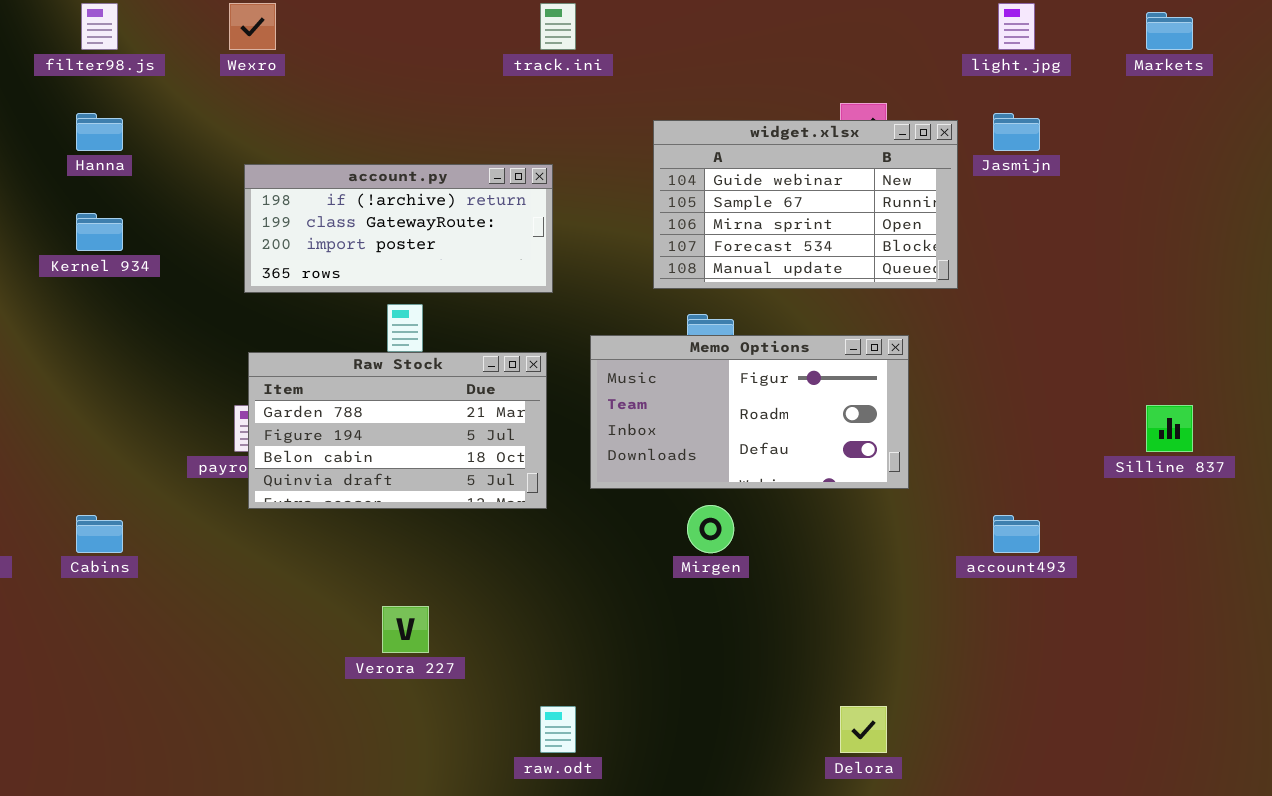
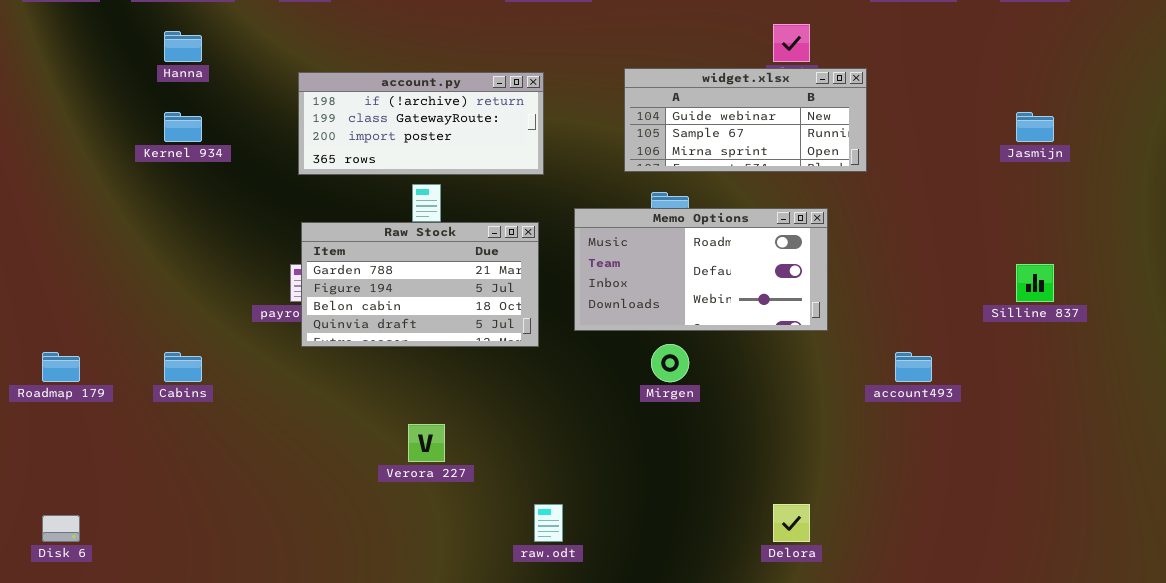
Jasmijn: [993,113,1040,151] -> [1016,112,1054,142], moved
widget.xlsx: [653,120,958,289] -> [624,68,867,172], resized
Memo Options: [590,335,909,489] -> [574,208,828,331], scrolled down 1 row

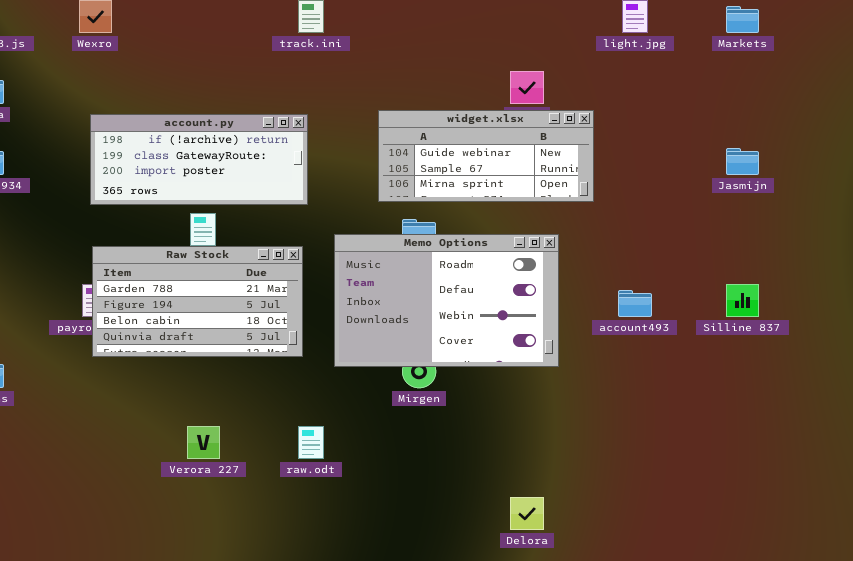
Memo Options: [574,208,828,331] -> [334,234,559,367], resized
account493: [895,352,932,382] -> [618,290,652,317], moved
raw.odt: [534,504,563,542] -> [298,426,324,459], moved

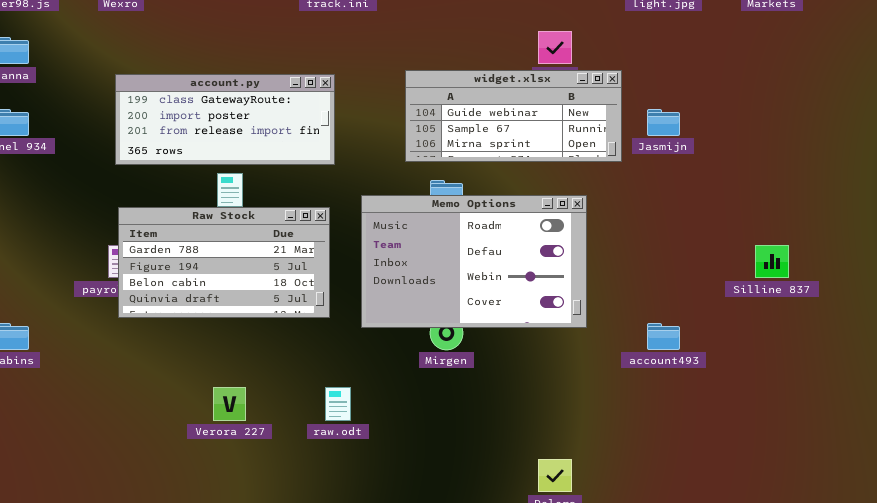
account.py: [90,114,308,205] -> [115,74,335,165], scrolled down 1 row
Jasmijn: [726,148,759,175] -> [647,109,680,136], moved
account493: [618,290,652,317] -> [647,323,680,350], moved

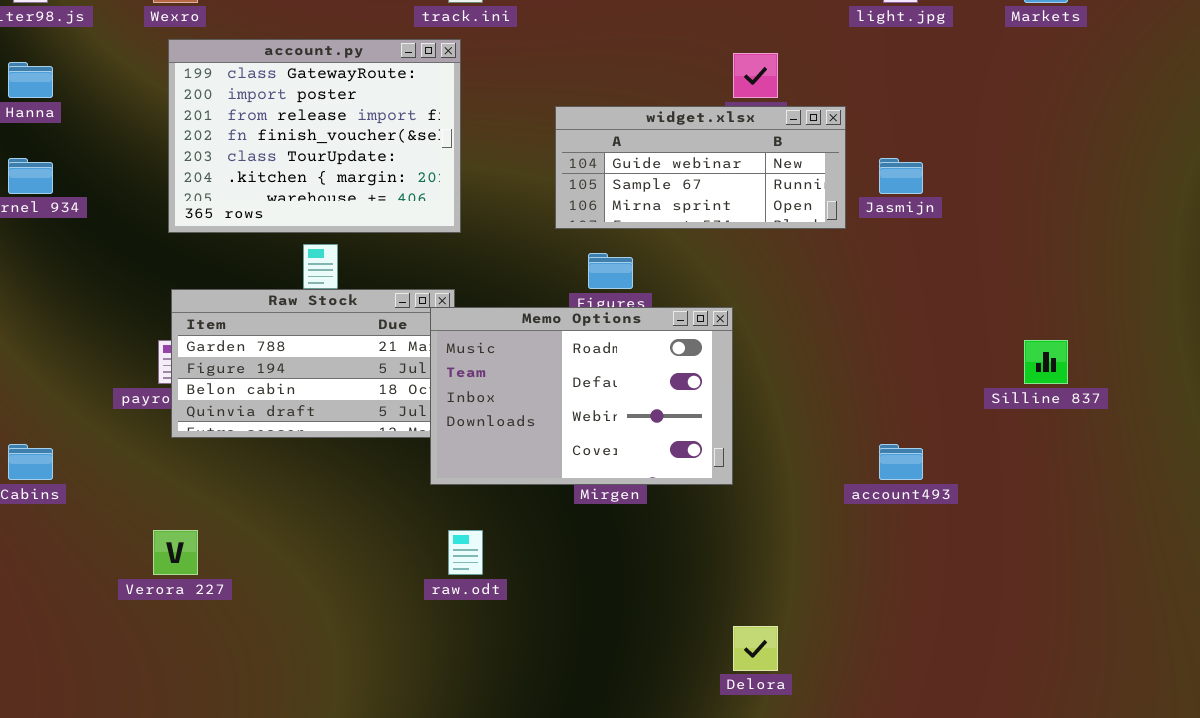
account.py: [115,74,335,165] -> [168,39,461,233], resized
Memo Options: [361,195,587,328] -> [430,307,733,485], moved
Verora 227: [213,387,246,421] -> [153,530,198,575], moved

